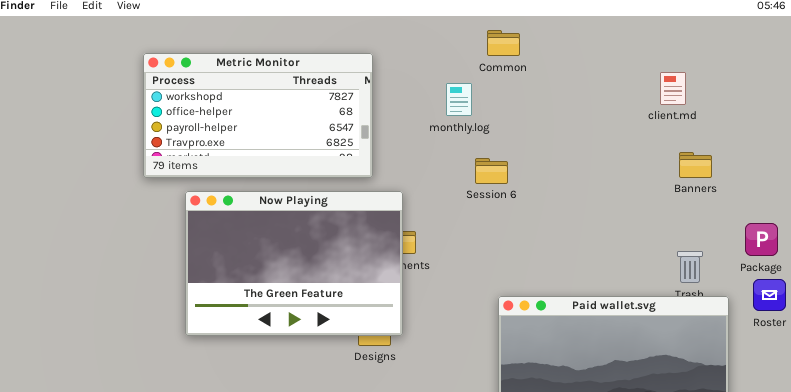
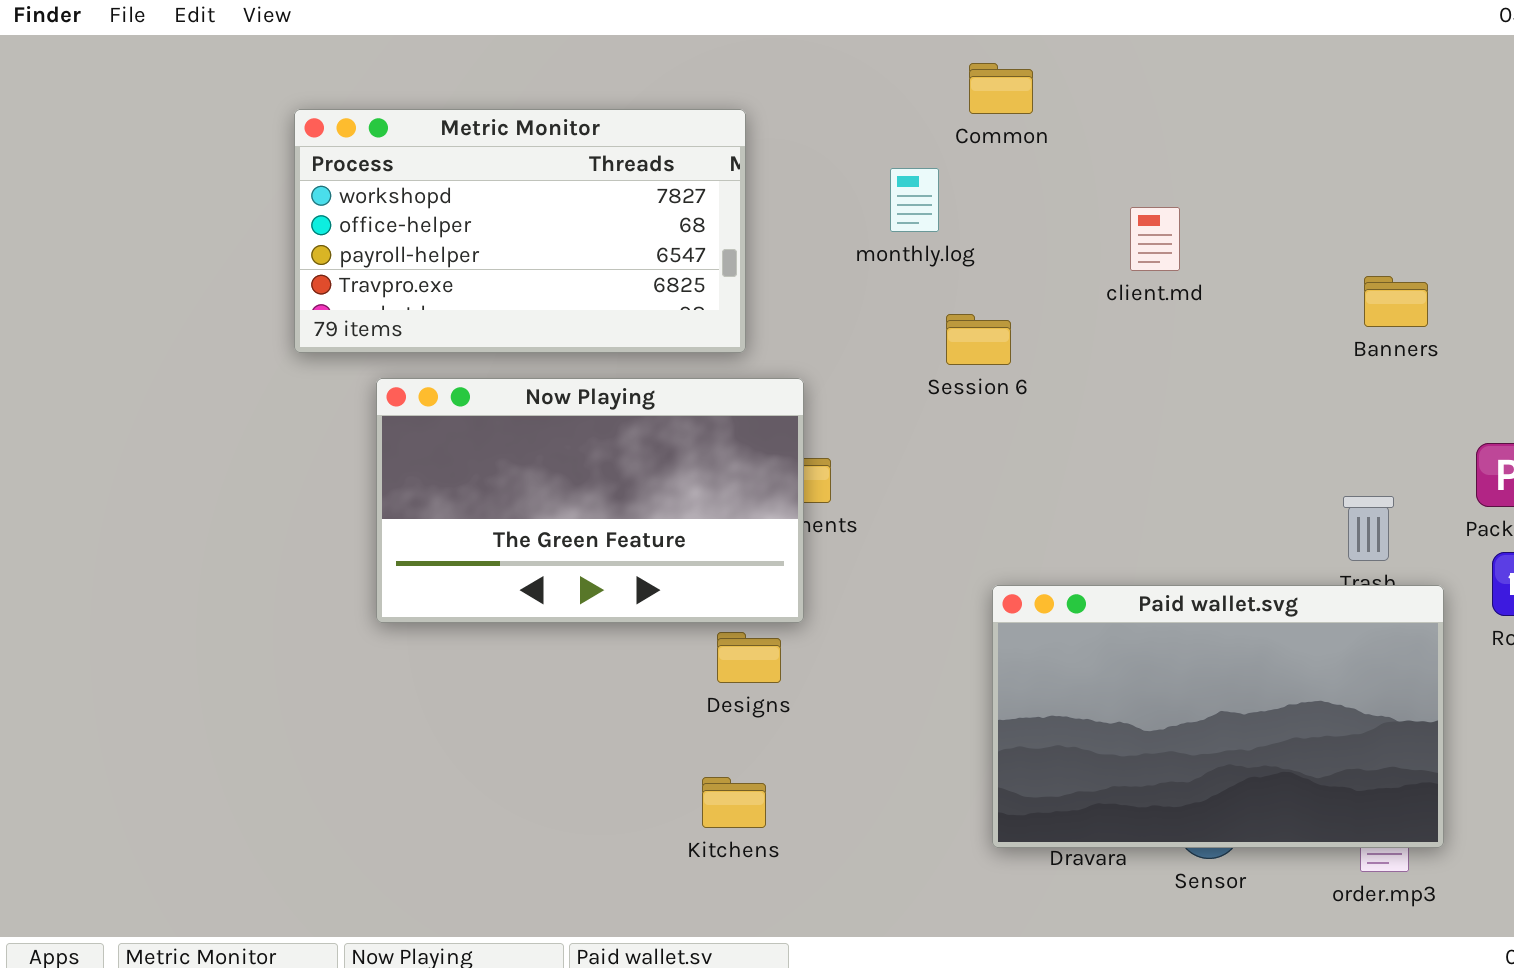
client.md: [660,72,686,105] -> [1130,207,1180,271], moved
Banners: [679,152,712,178] -> [1364,276,1428,327], moved
Now Playing: [185,191,403,336] -> [376,378,804,623], resized

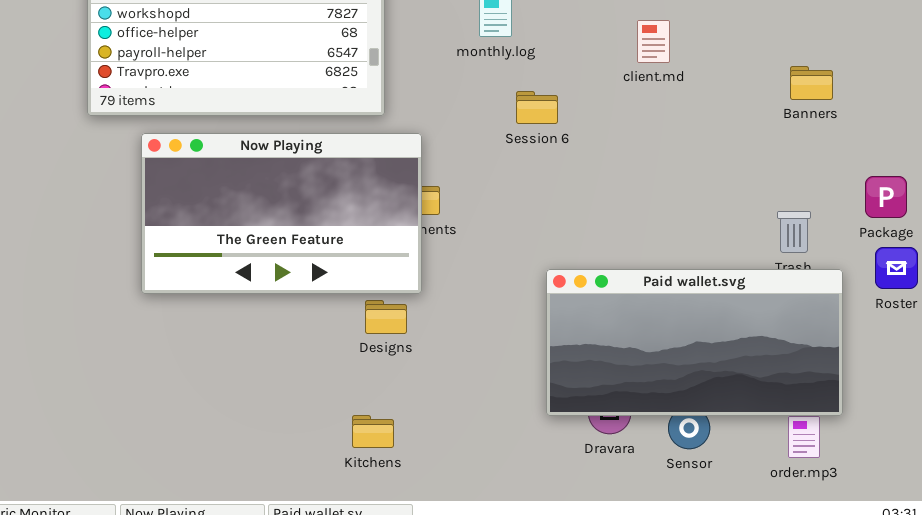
Paid wallet.svg: [992,585,1444,848] -> [546,269,843,416], resized
Kitchens: [702,777,766,828] -> [352,415,394,448], moved

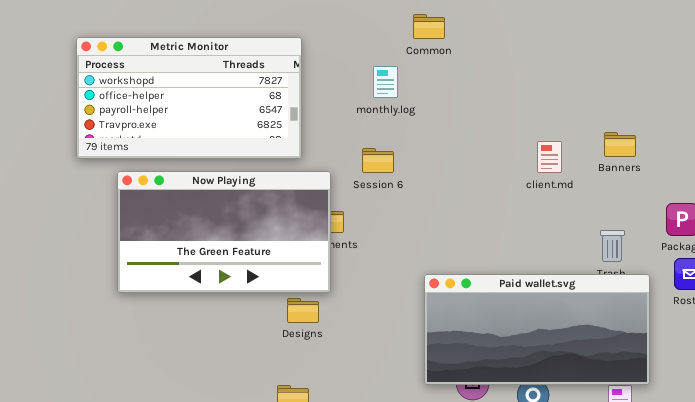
client.md: [637,20,670,63] -> [537,141,562,173], moved
Banners: [790,66,833,100] -> [604,132,636,157], moved
Session 6: [516,91,558,124] -> [362,148,394,173], moved

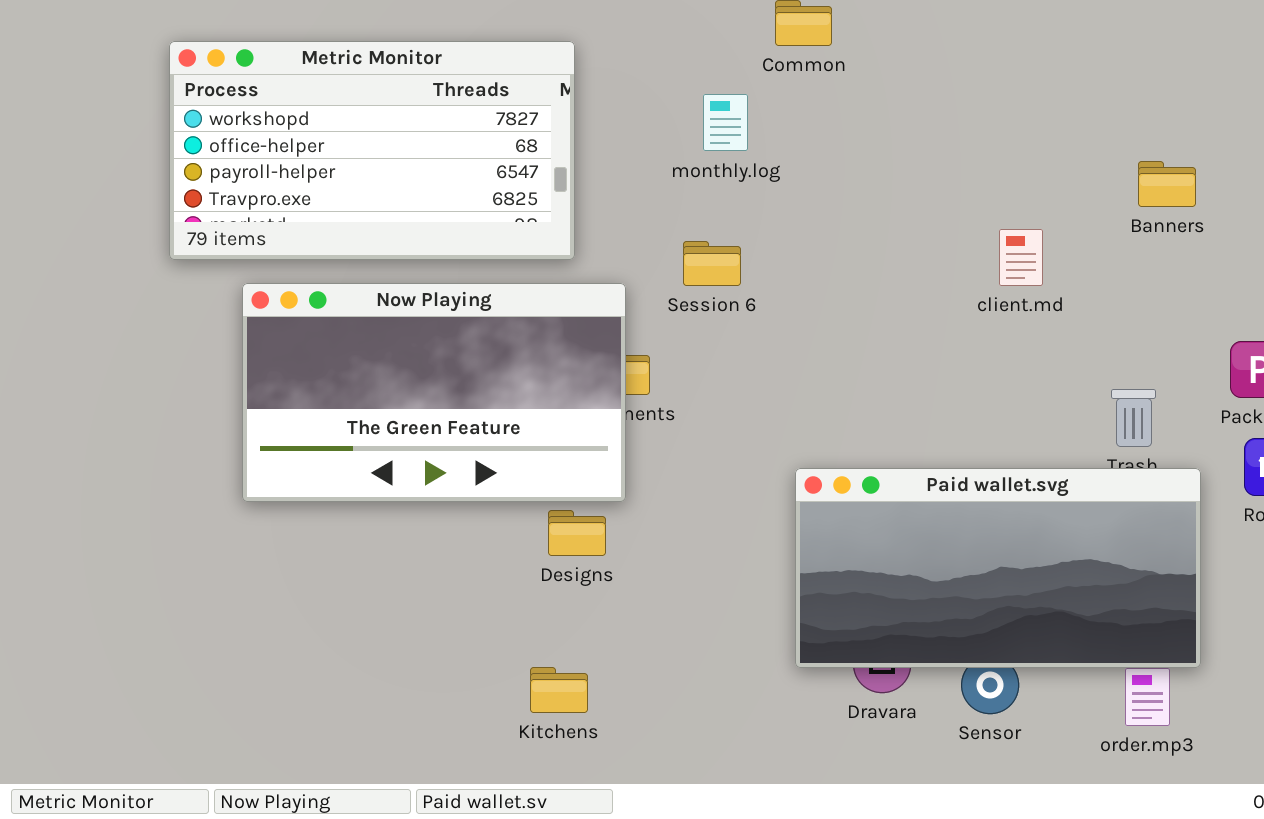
Banners: [604,132,636,157] -> [1138,161,1196,207], moved

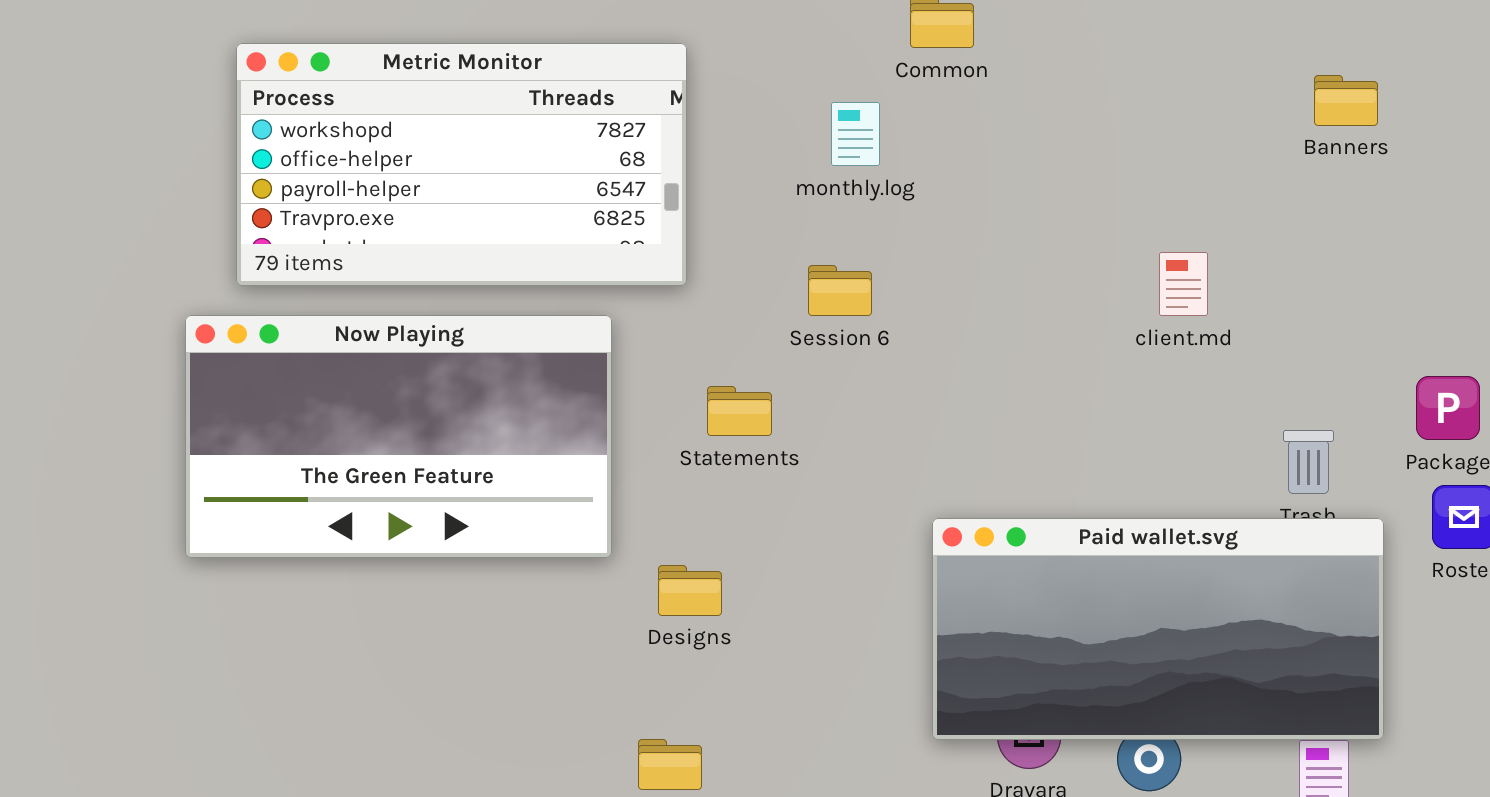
Banners: [1138,161,1196,207] -> [1314,75,1378,126], moved
Now Playing: [242,283,626,502] -> [185,315,612,558], moved

